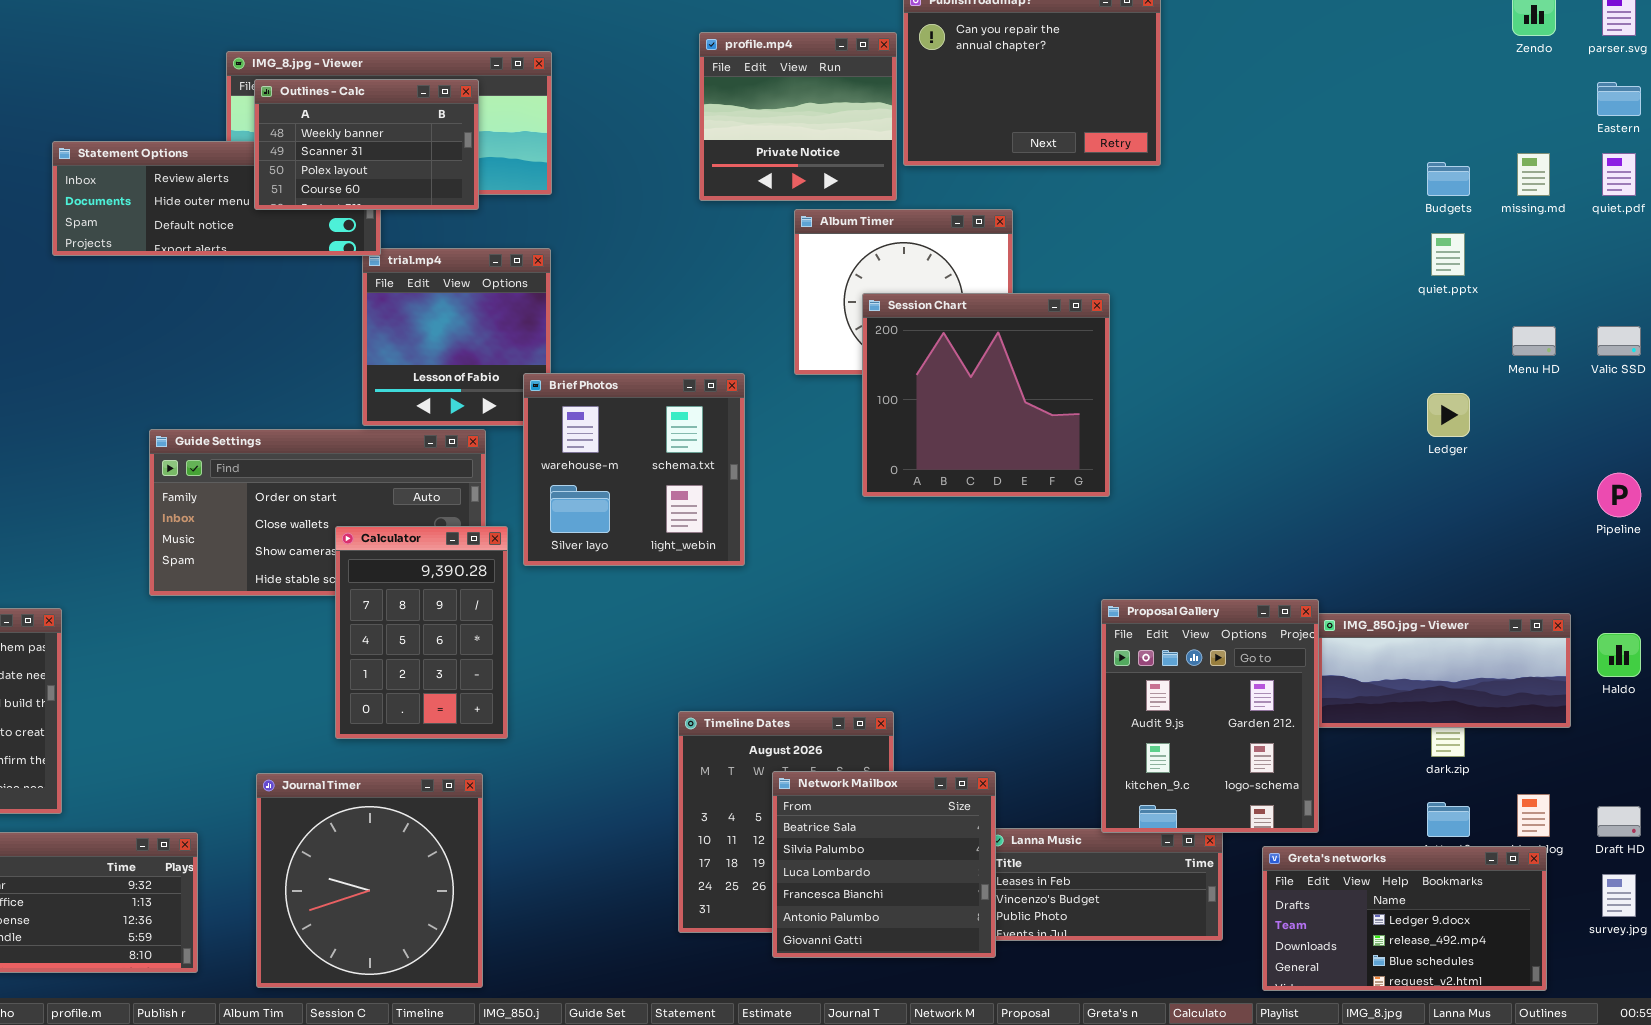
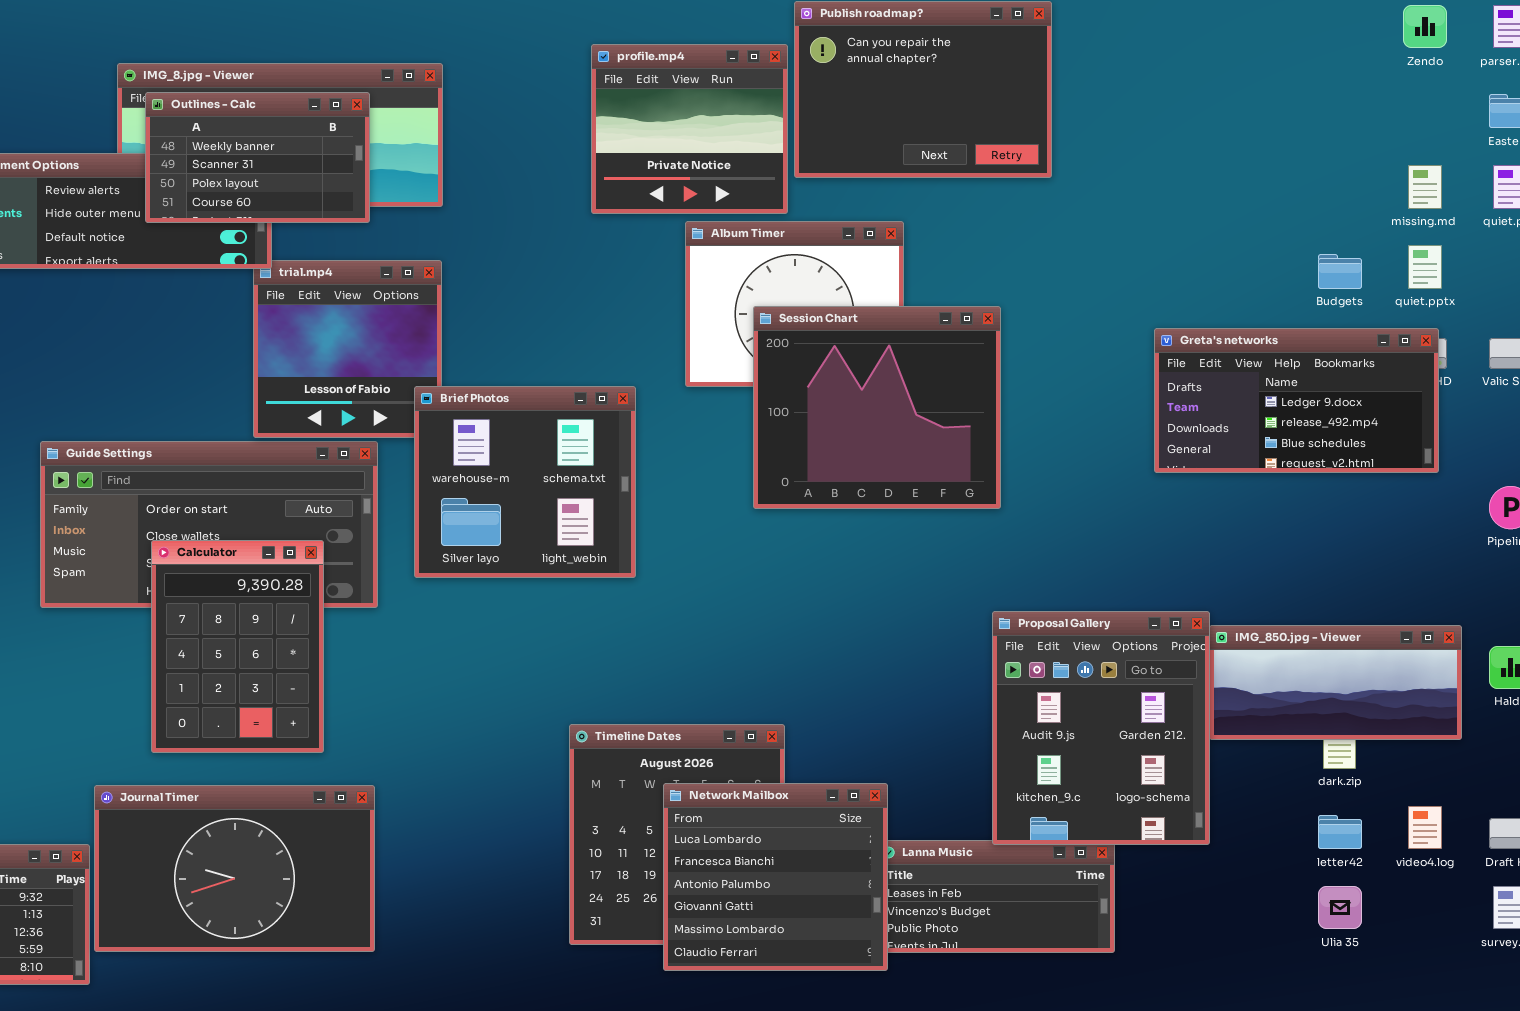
Budgets: [1427,162,1470,196] -> [1318,254,1362,289], moved
quiet.pptx: [1431,233,1465,276] -> [1408,245,1442,289], moved
Calculator: [335,526,508,739] -> [151,540,324,753], moved
Network Mailbox: [772,771,996,958] -> [663,783,888,971], scrolled down 2 rows
Journal Timer: [256,773,483,988] -> [94,785,375,952], resized
Greta's networks: [1262,846,1547,991] -> [1154,328,1439,473], moved

